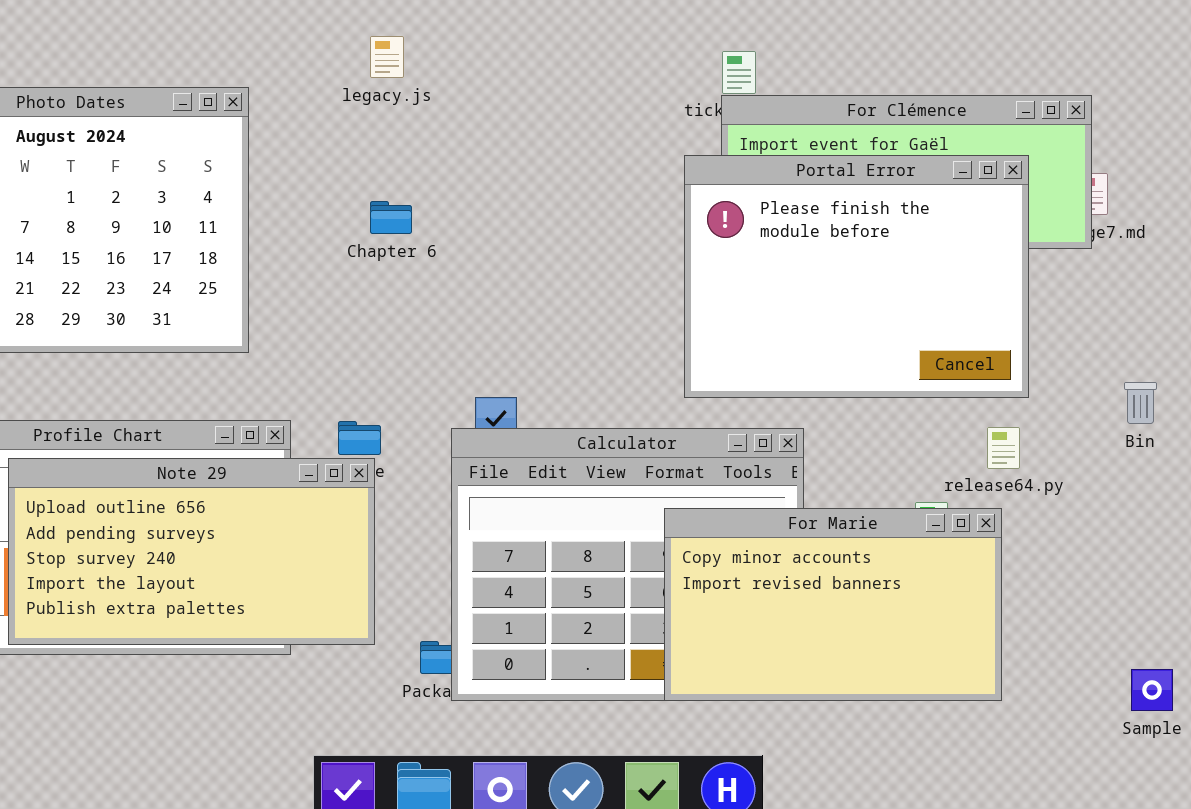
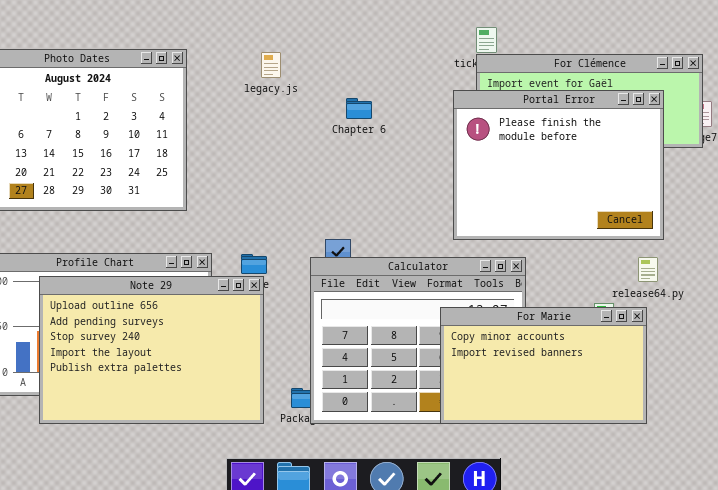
legacy.js: [370,36,404,78] -> [261,52,281,78], moved
Chapter 6: [370,201,412,234] -> [346,98,372,119], moved
Note 29: [8,458,375,645] -> [39,276,264,424], resized

